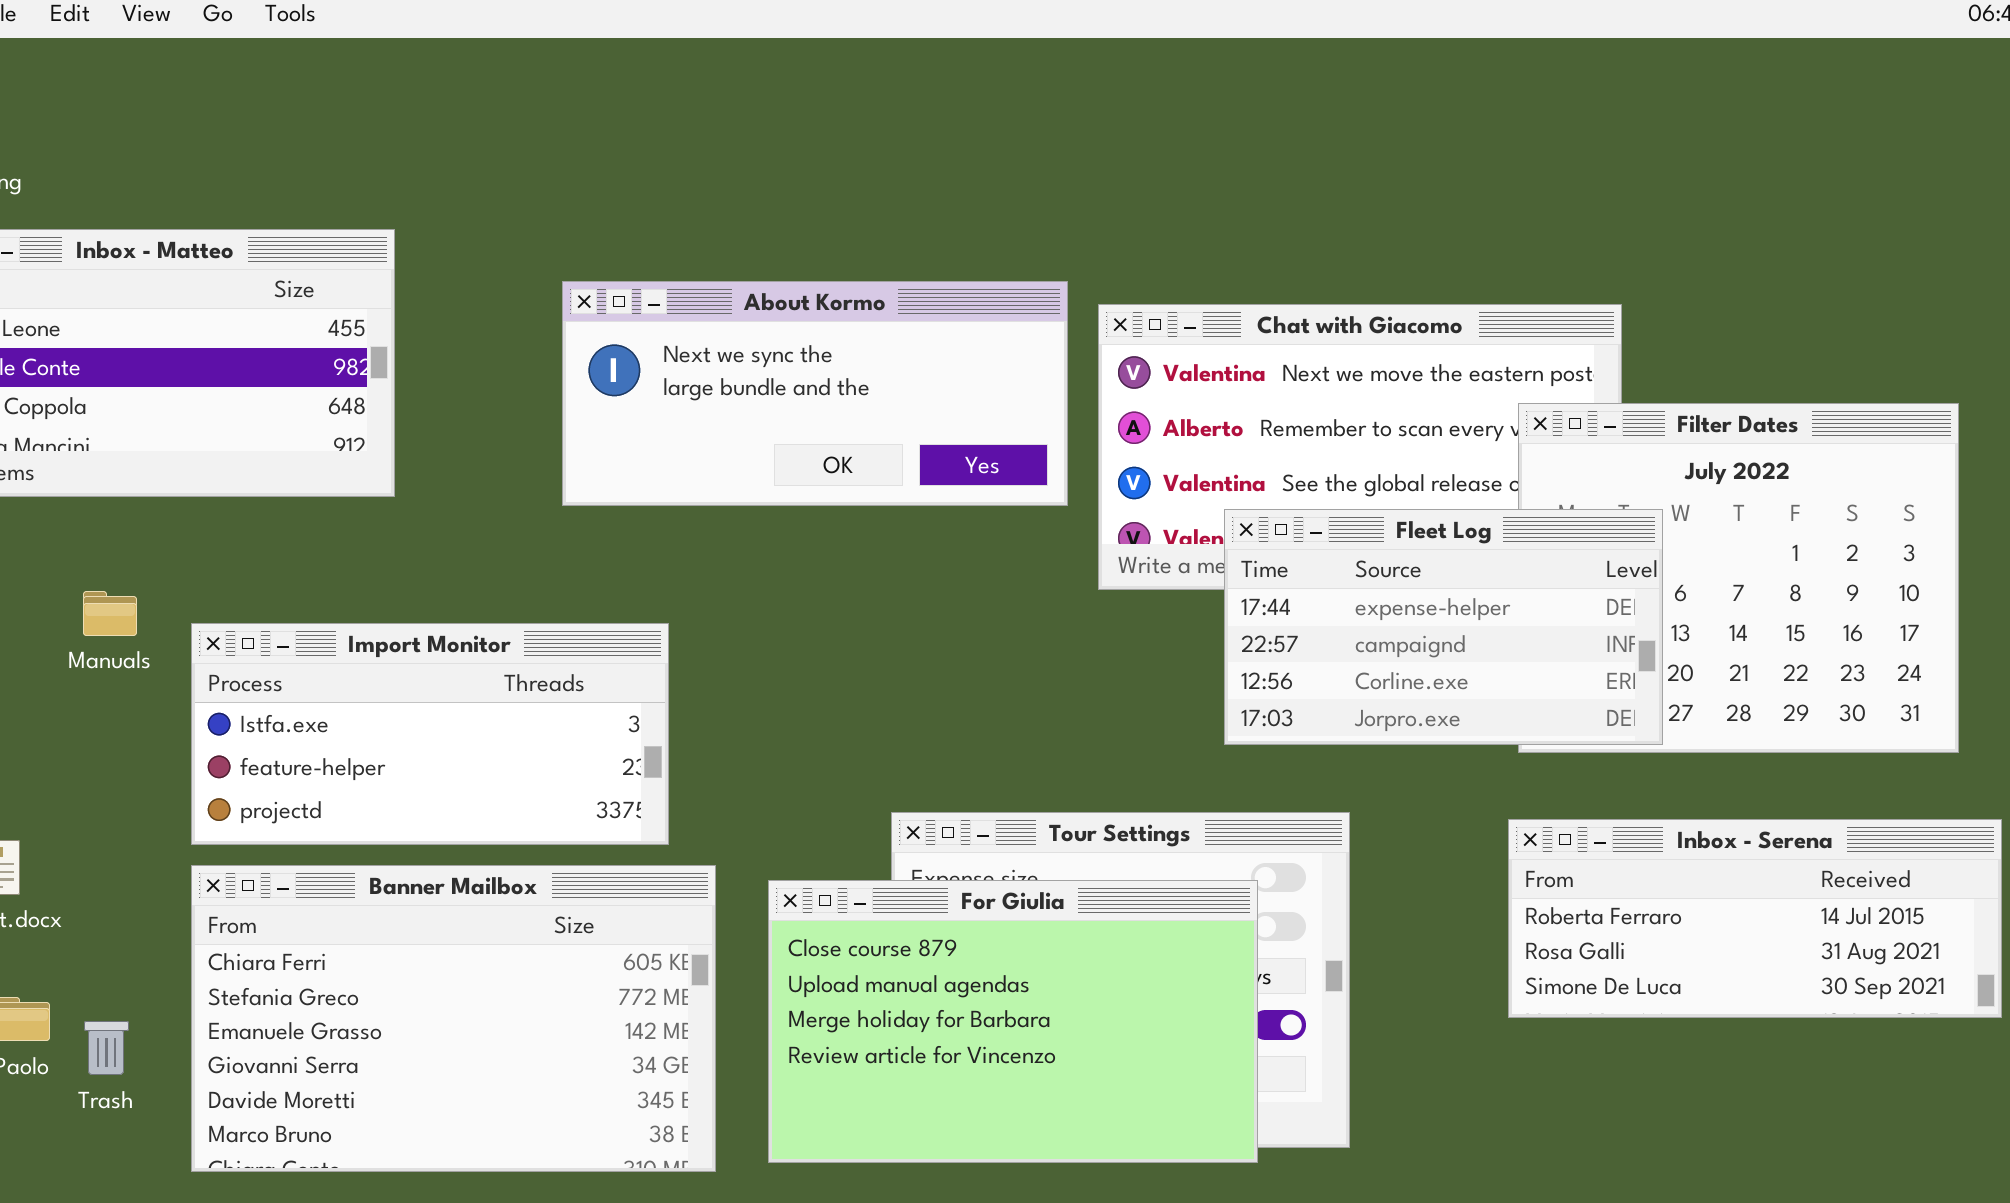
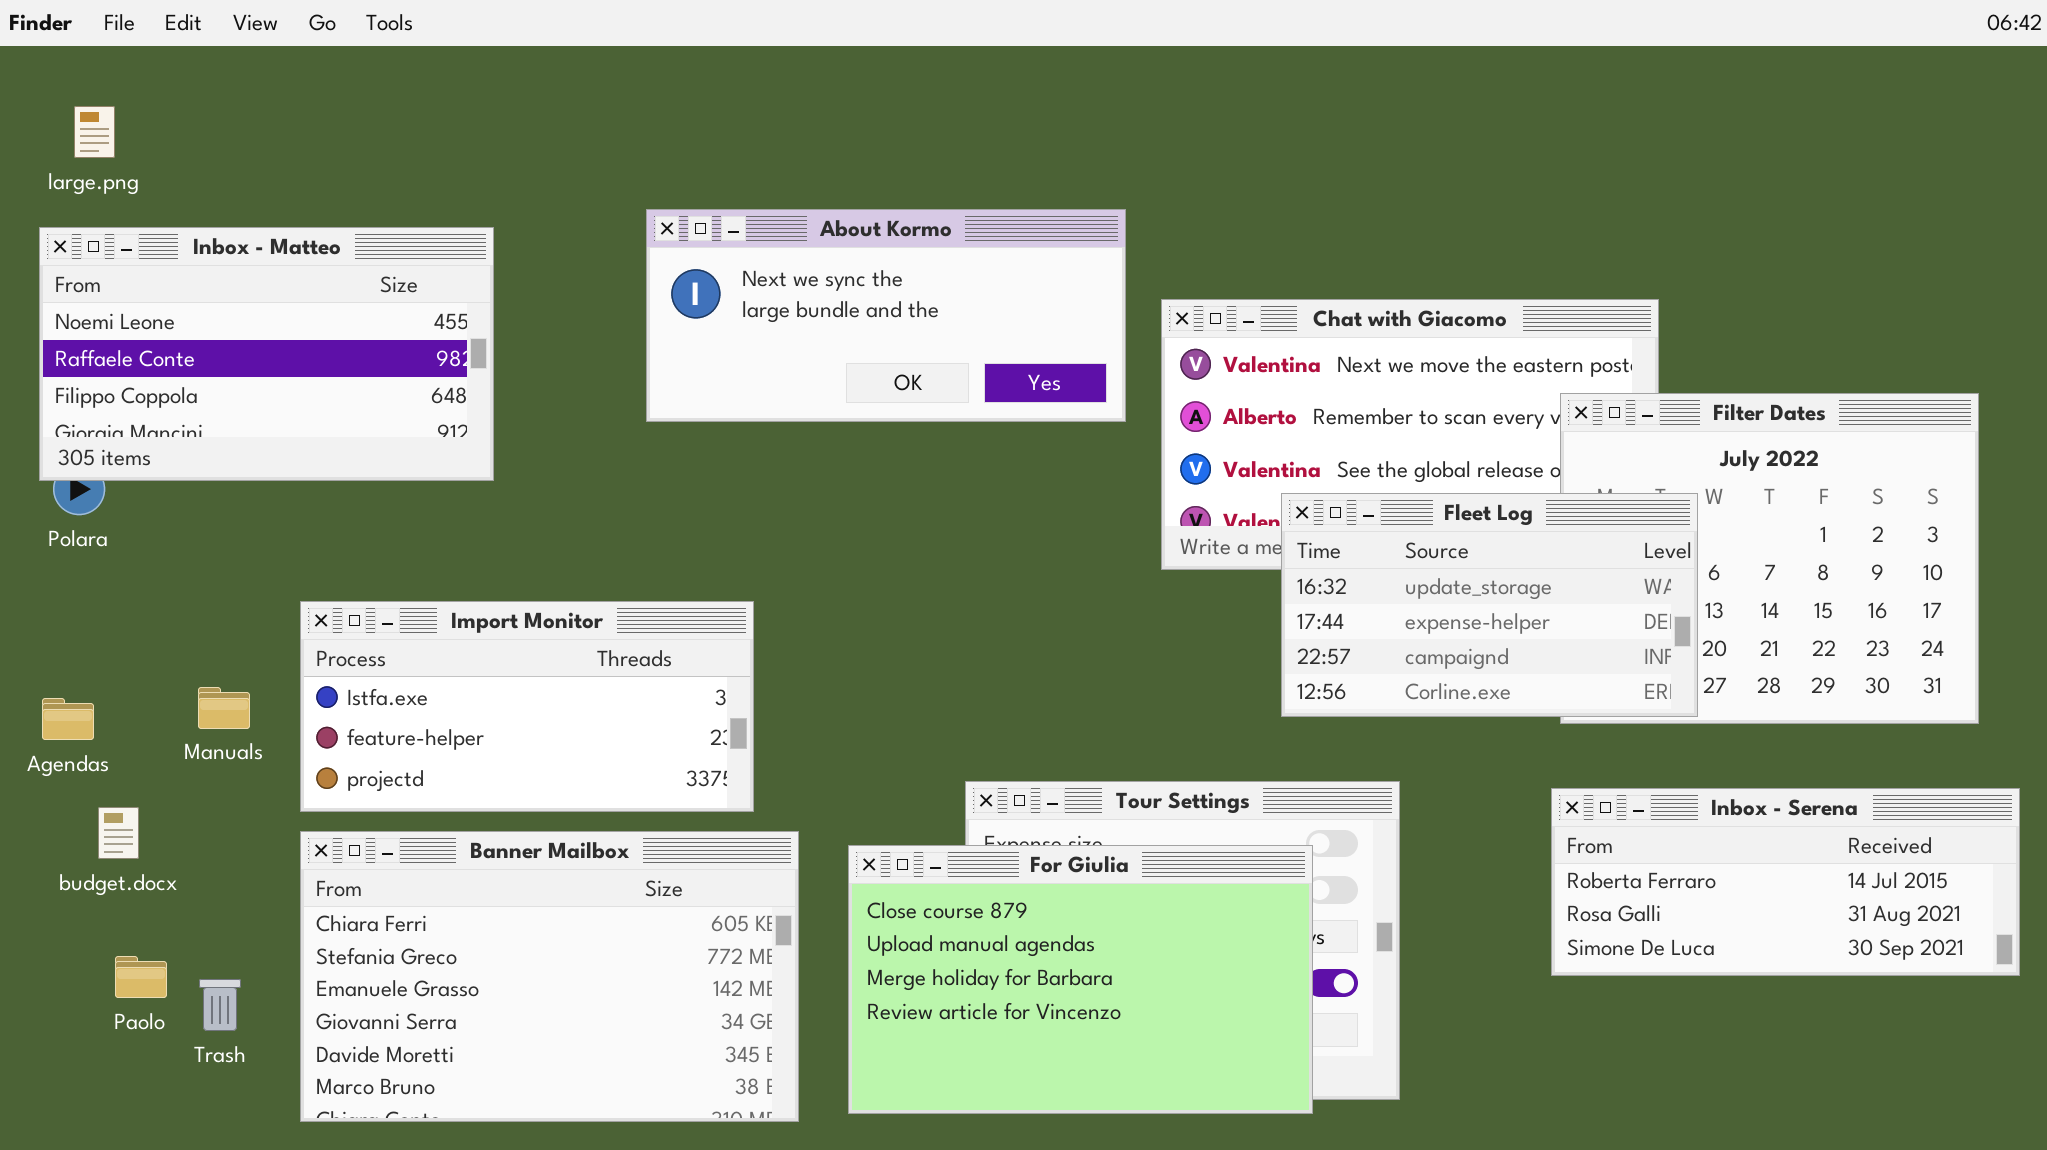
About Kormo: [562,281,1068,506] -> [646,209,1126,422], moved
Fleet Log: [1224,509,1663,745] -> [1281,493,1698,717], scrolled up 1 row
Manuals: [83,591,137,636] -> [198,687,250,729], moved

